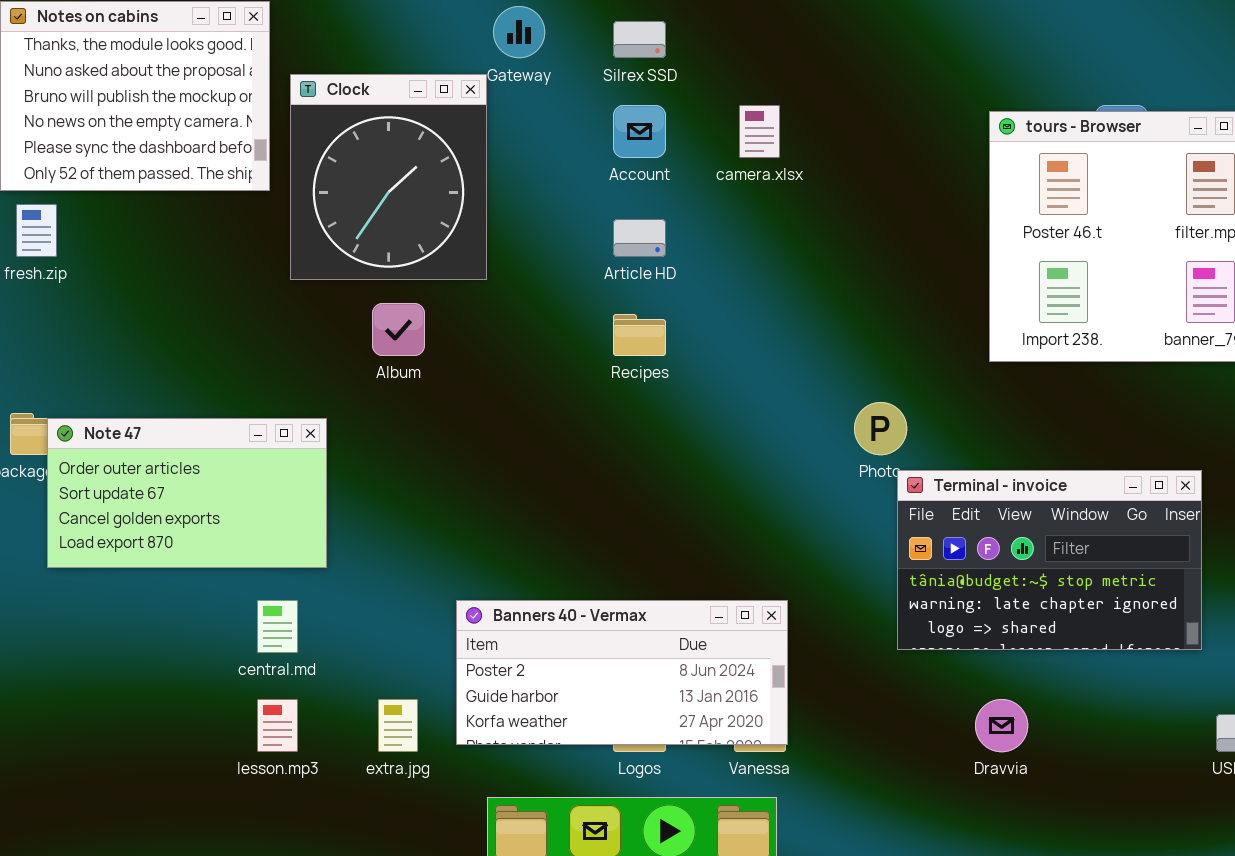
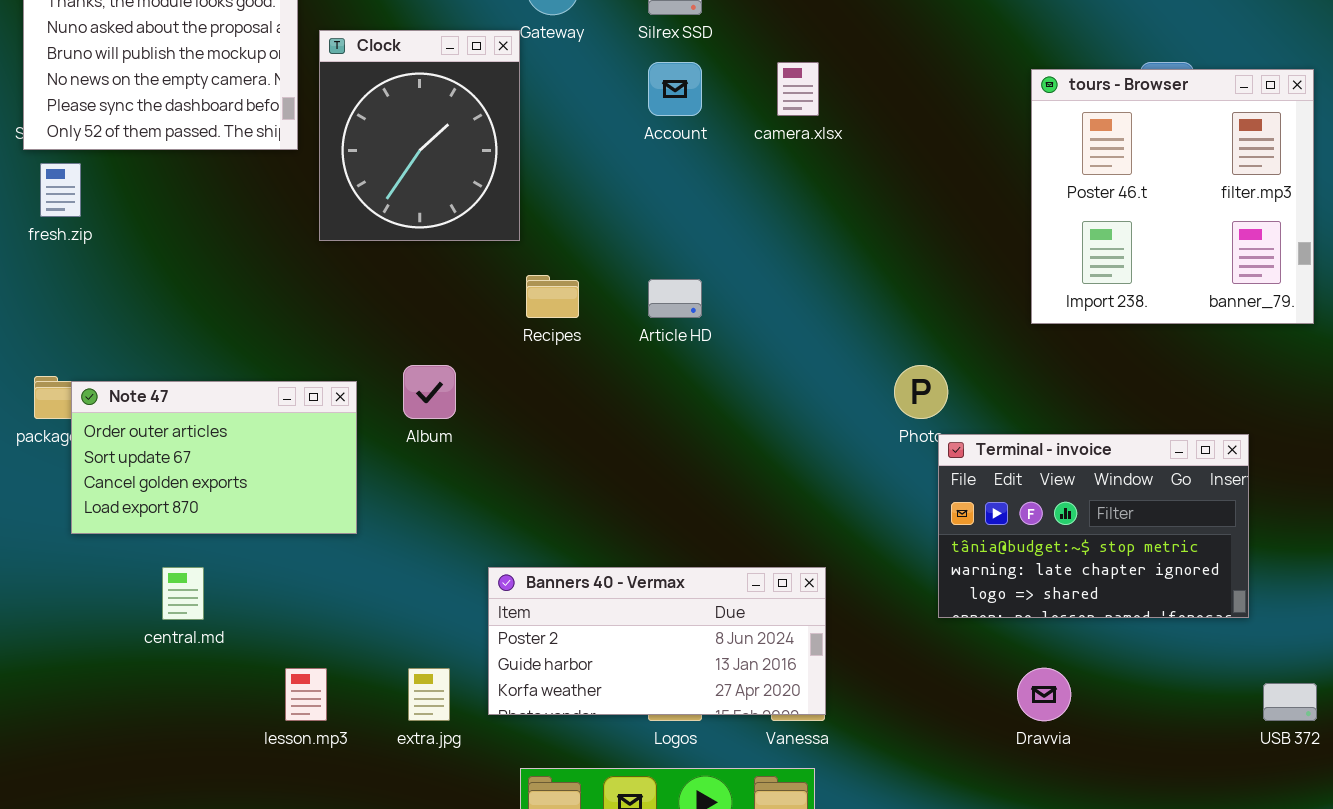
Article HD: [613,219,666,257] -> [648,279,702,318], moved
Album: [372,303,425,356] -> [403,365,456,419], moved
Recipes: [613,314,666,356] -> [526,275,579,318], moved
central.md: [257,600,298,653] -> [162,567,204,620], moved

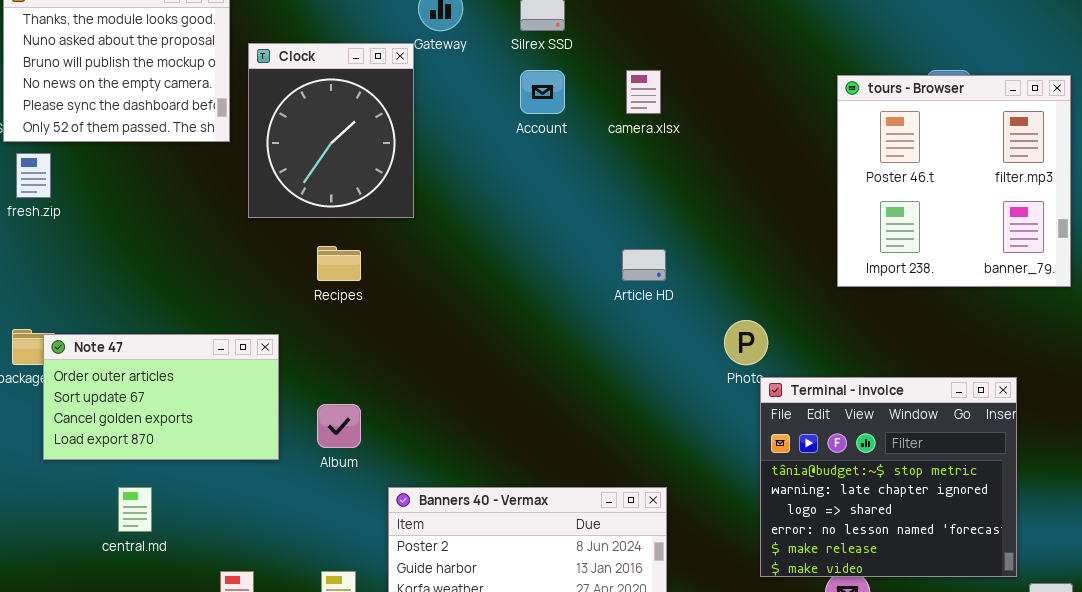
Recipes: [526,275,579,318] -> [317,246,361,281], moved
Article HD: [648,279,702,318] -> [622,249,666,281], moved
Album: [403,365,456,419] -> [317,404,361,448], moved
Terminal - invoice: [938,434,1249,618] -> [760,377,1017,577], resized

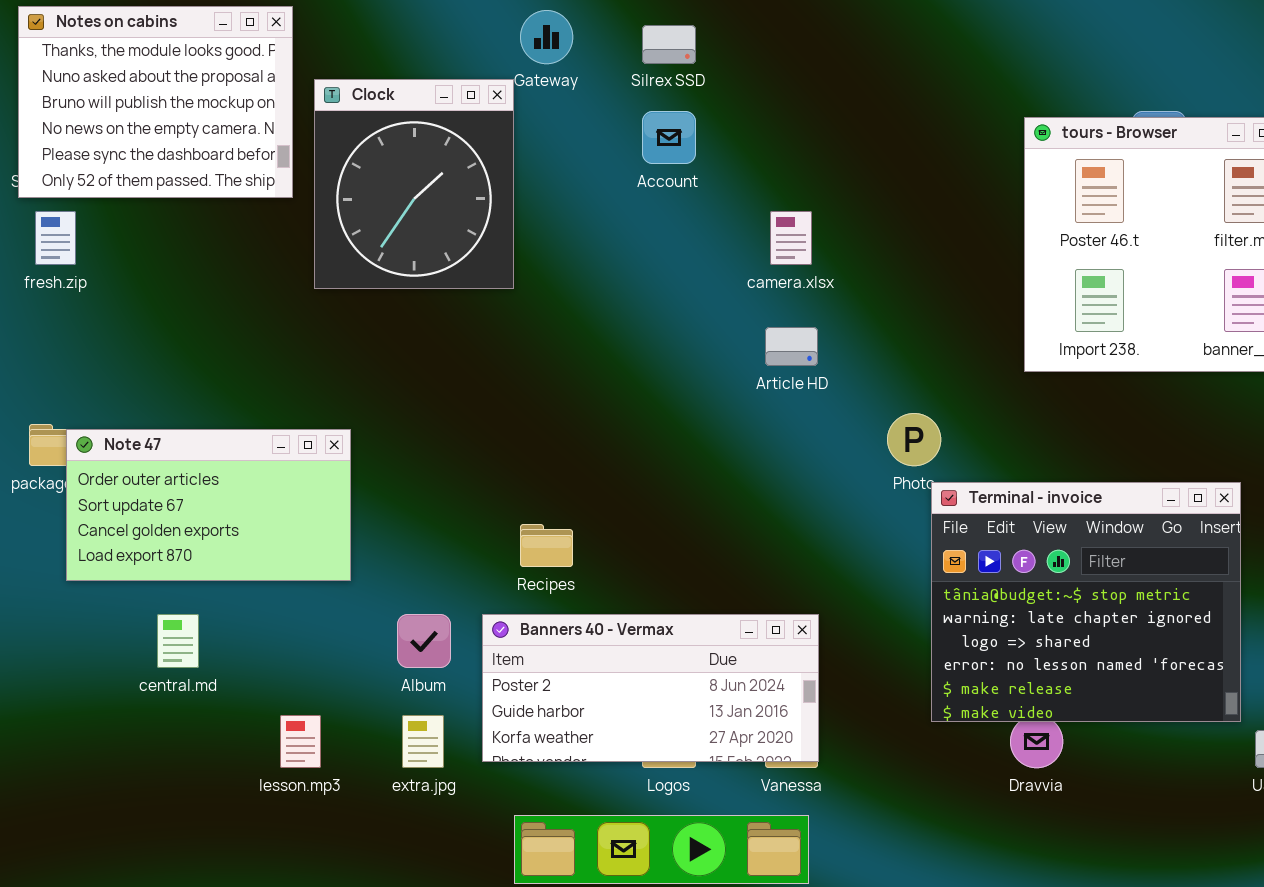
camera.xlsx: [626,70,661,114] -> [770,211,812,265], moved
Recipes: [317,246,361,281] -> [520,524,573,567], moved
Album: [317,404,361,448] -> [397,614,451,668], moved

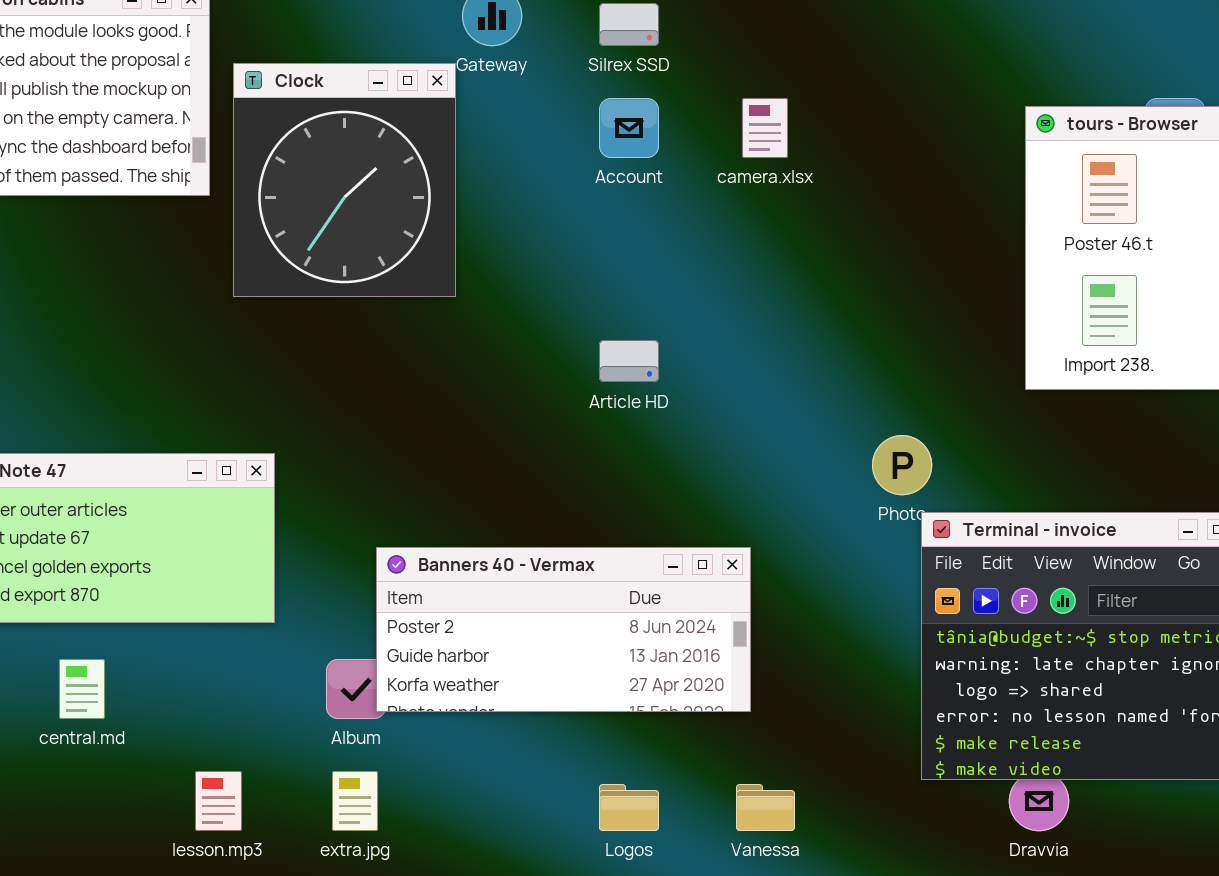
camera.xlsx: [770,211,812,265] -> [742,98,788,158], moved
Article HD: [765,327,818,366] -> [599,340,659,382], moved
Banners 40 - Vermax: [482,614,819,762] -> [376,547,751,712], moved

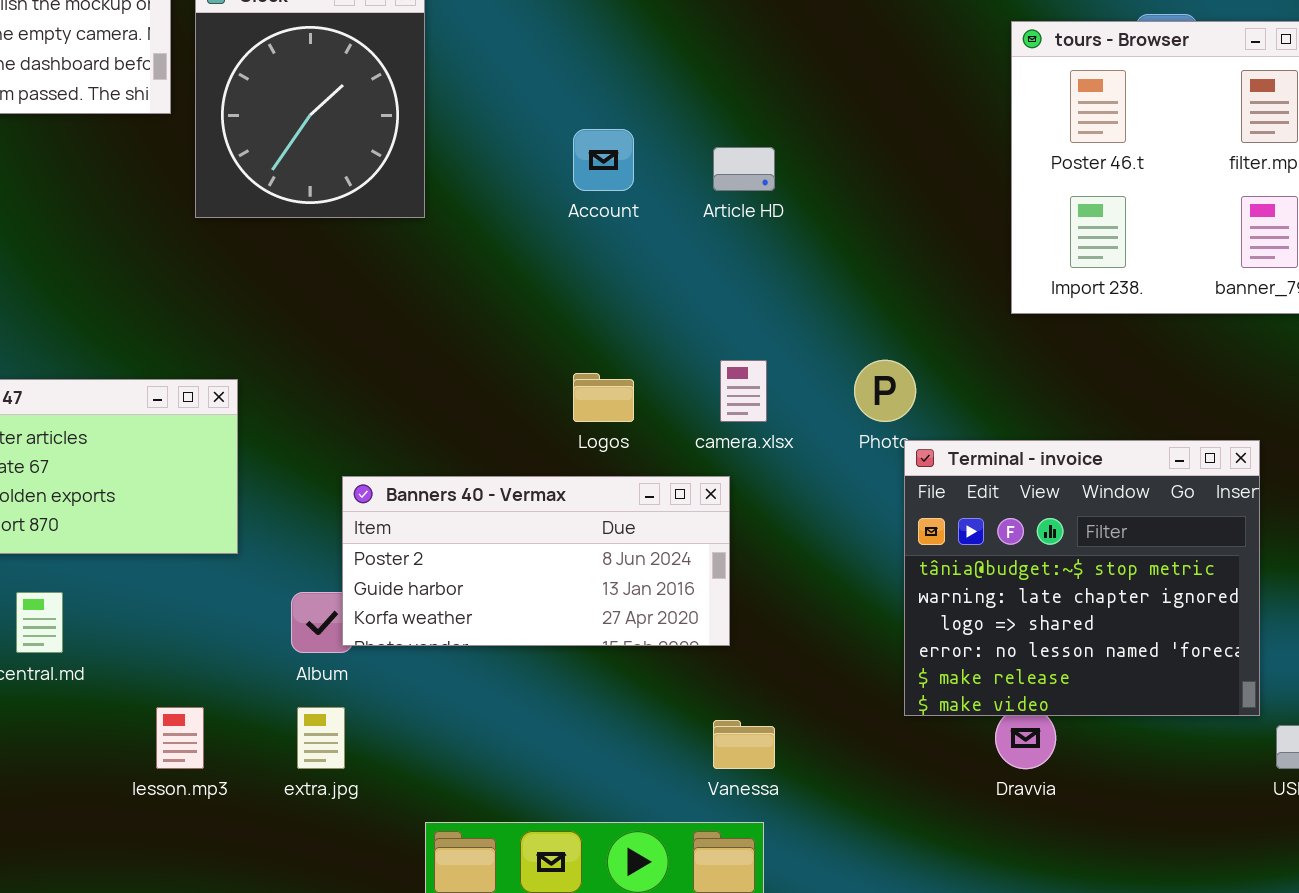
Account: [599,98,659,158] -> [573,129,634,191], moved
camera.xlsx: [742,98,788,158] -> [720,360,767,422], moved
Article HD: [599,340,659,382] -> [713,147,775,191], moved
Logos: [599,784,659,831] -> [573,373,634,422], moved

